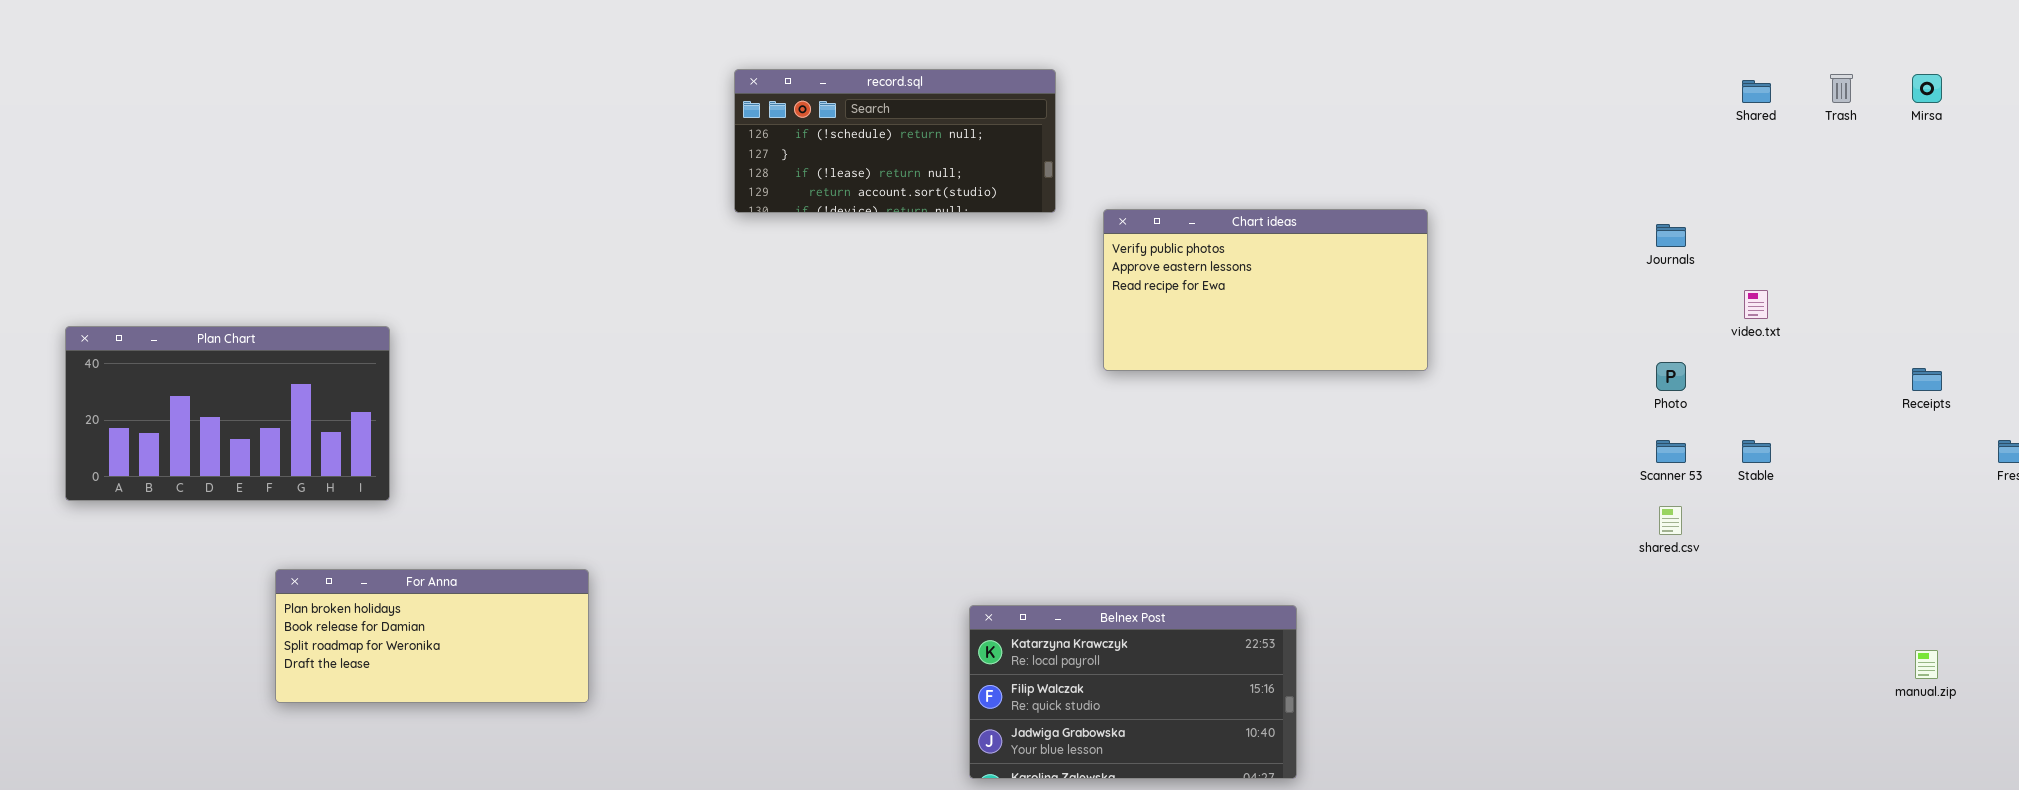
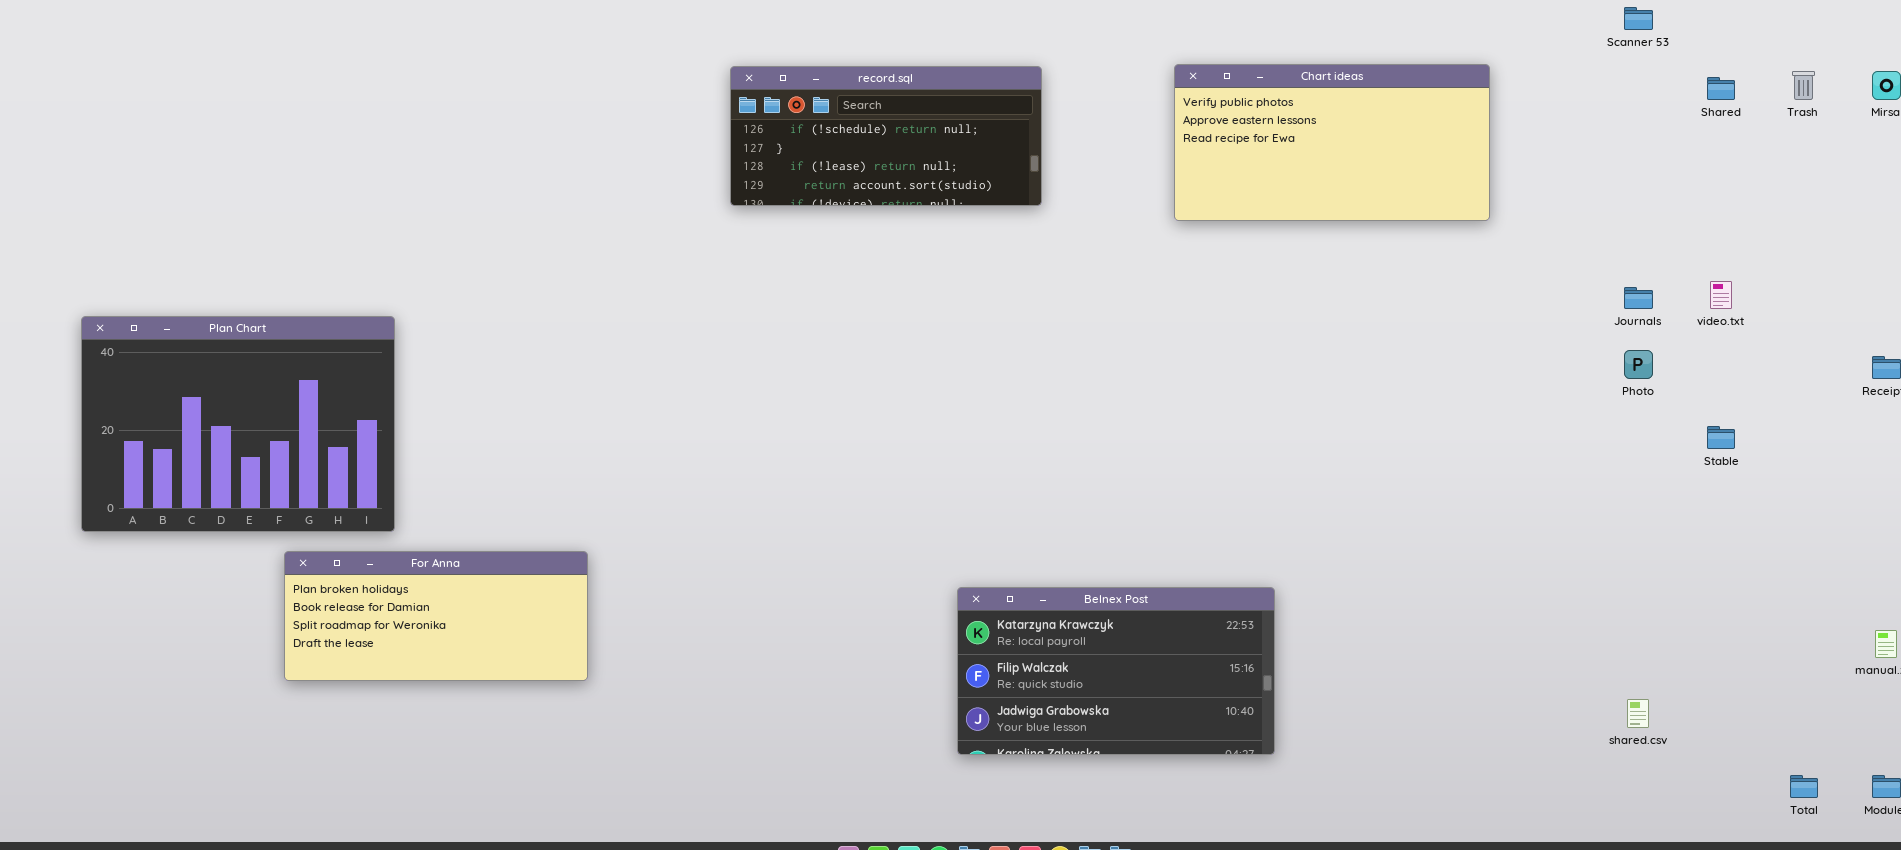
Chart ideas: [1103,209,1428,371] -> [1174,64,1490,221], moved
Journals: [1656,224,1686,247] -> [1624,287,1653,309], moved
Plan Chart: [65,326,390,501] -> [81,316,395,532], resized
Scanner 53: [1656,440,1686,463] -> [1624,7,1653,30], moved
shared.csv: [1659,506,1682,535] -> [1627,699,1649,728], moved

